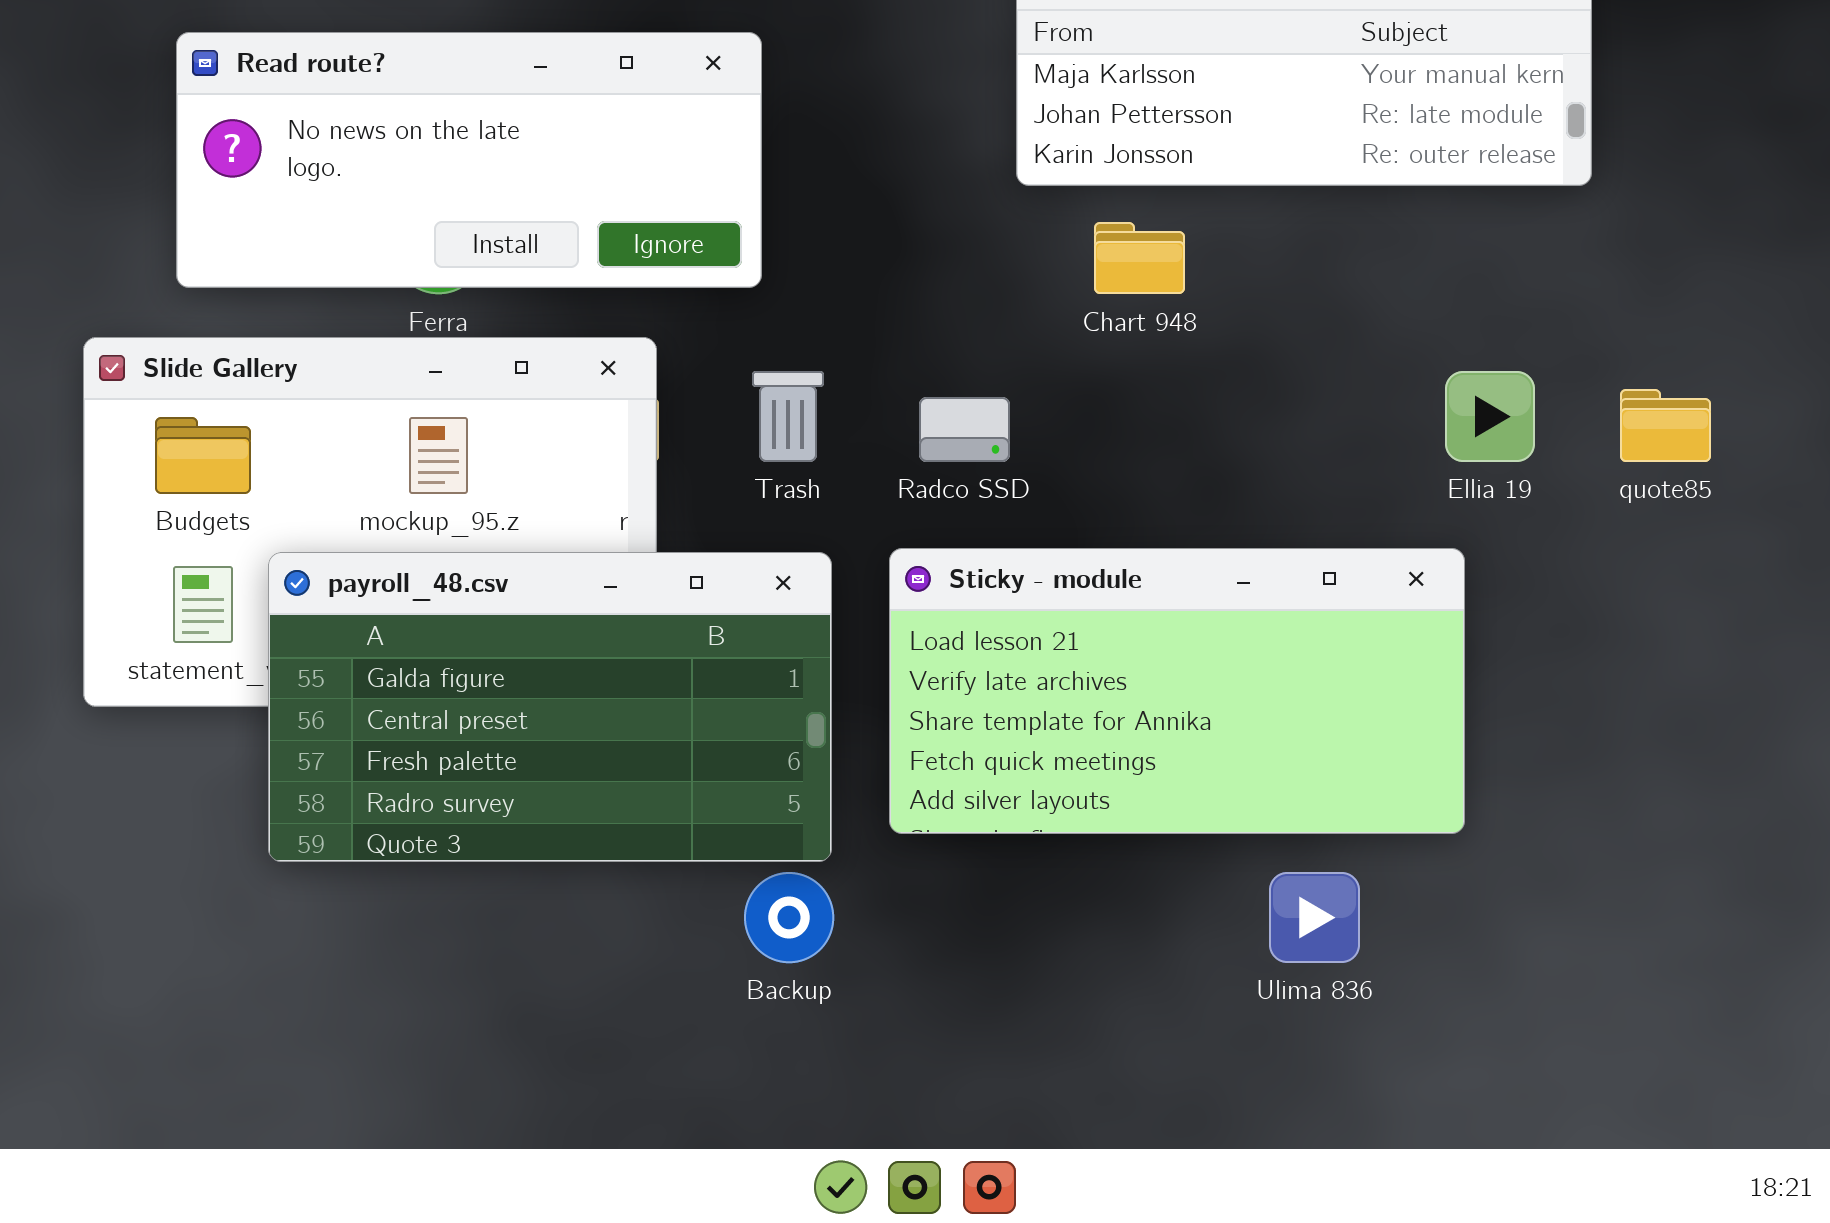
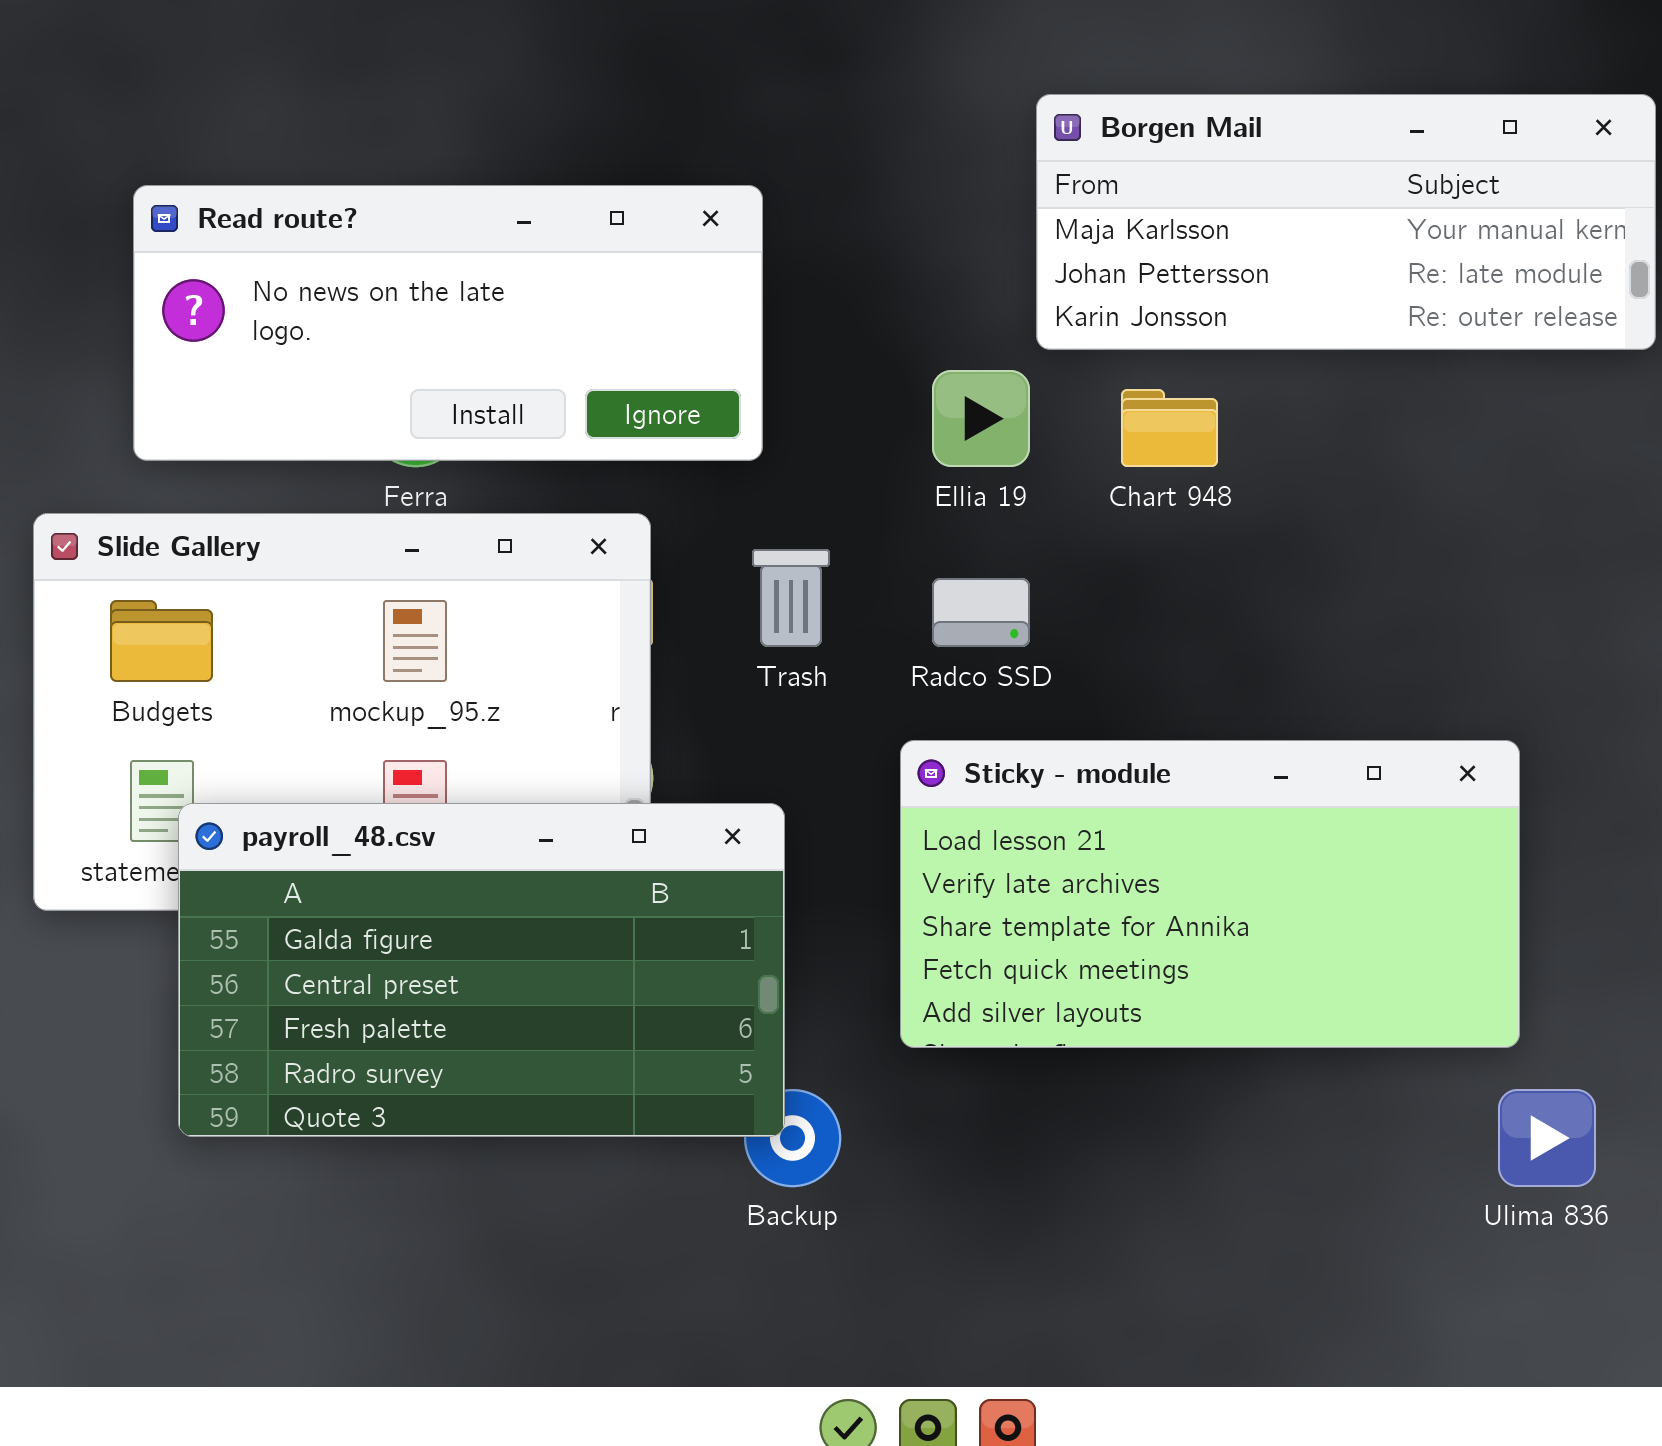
Ellia 19: [1445,371,1535,462] -> [932,370,1030,467], moved
payroll_48.csv: [268,552,832,862] -> [178,803,785,1137], moved
Ulima 836: [1269,872,1360,963] -> [1498,1089,1596,1187], moved

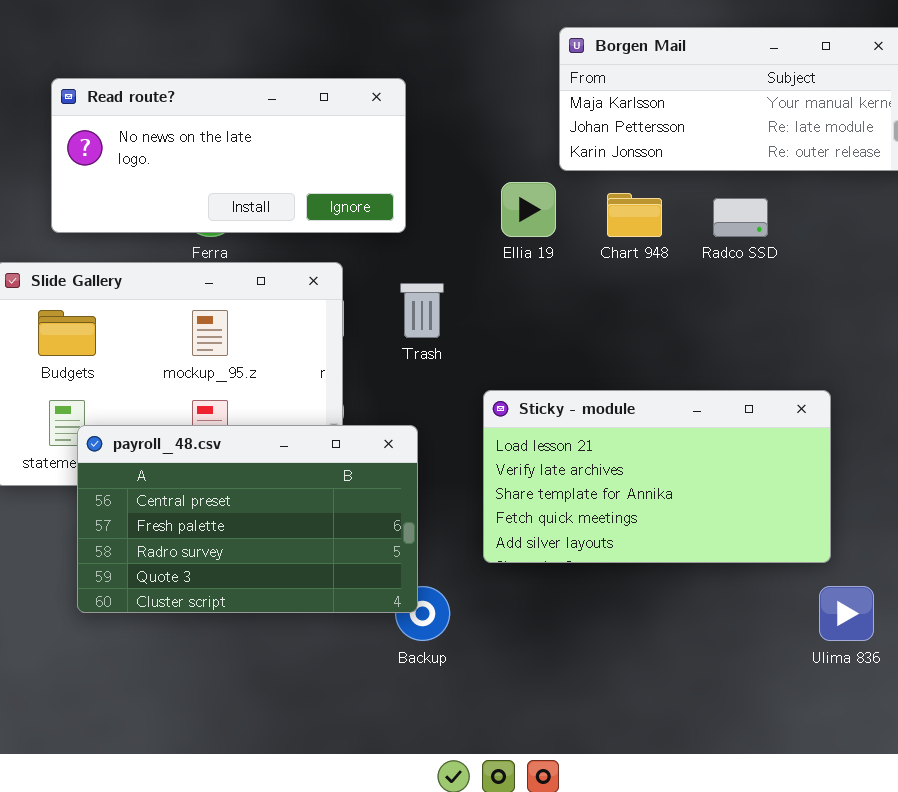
Radco SSD: [932,578,1030,647] -> [713,198,768,237], moved
payroll_48.csv: [178,803,785,1137] -> [77,425,418,613], scrolled down 1 row

